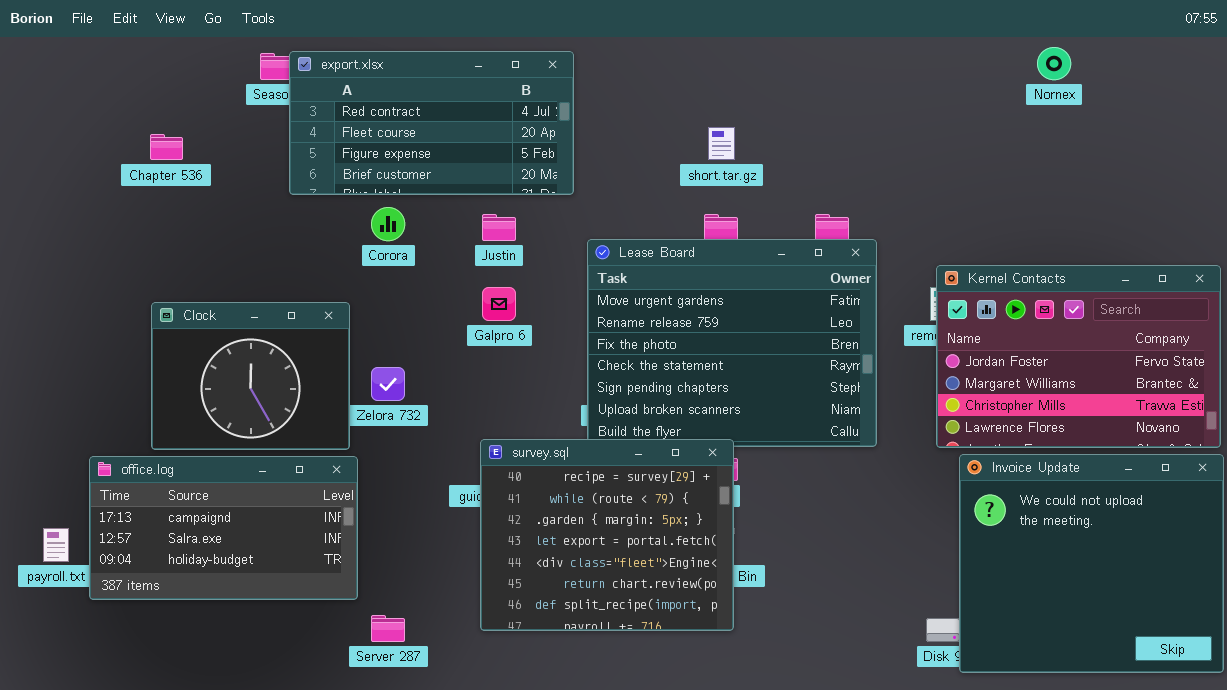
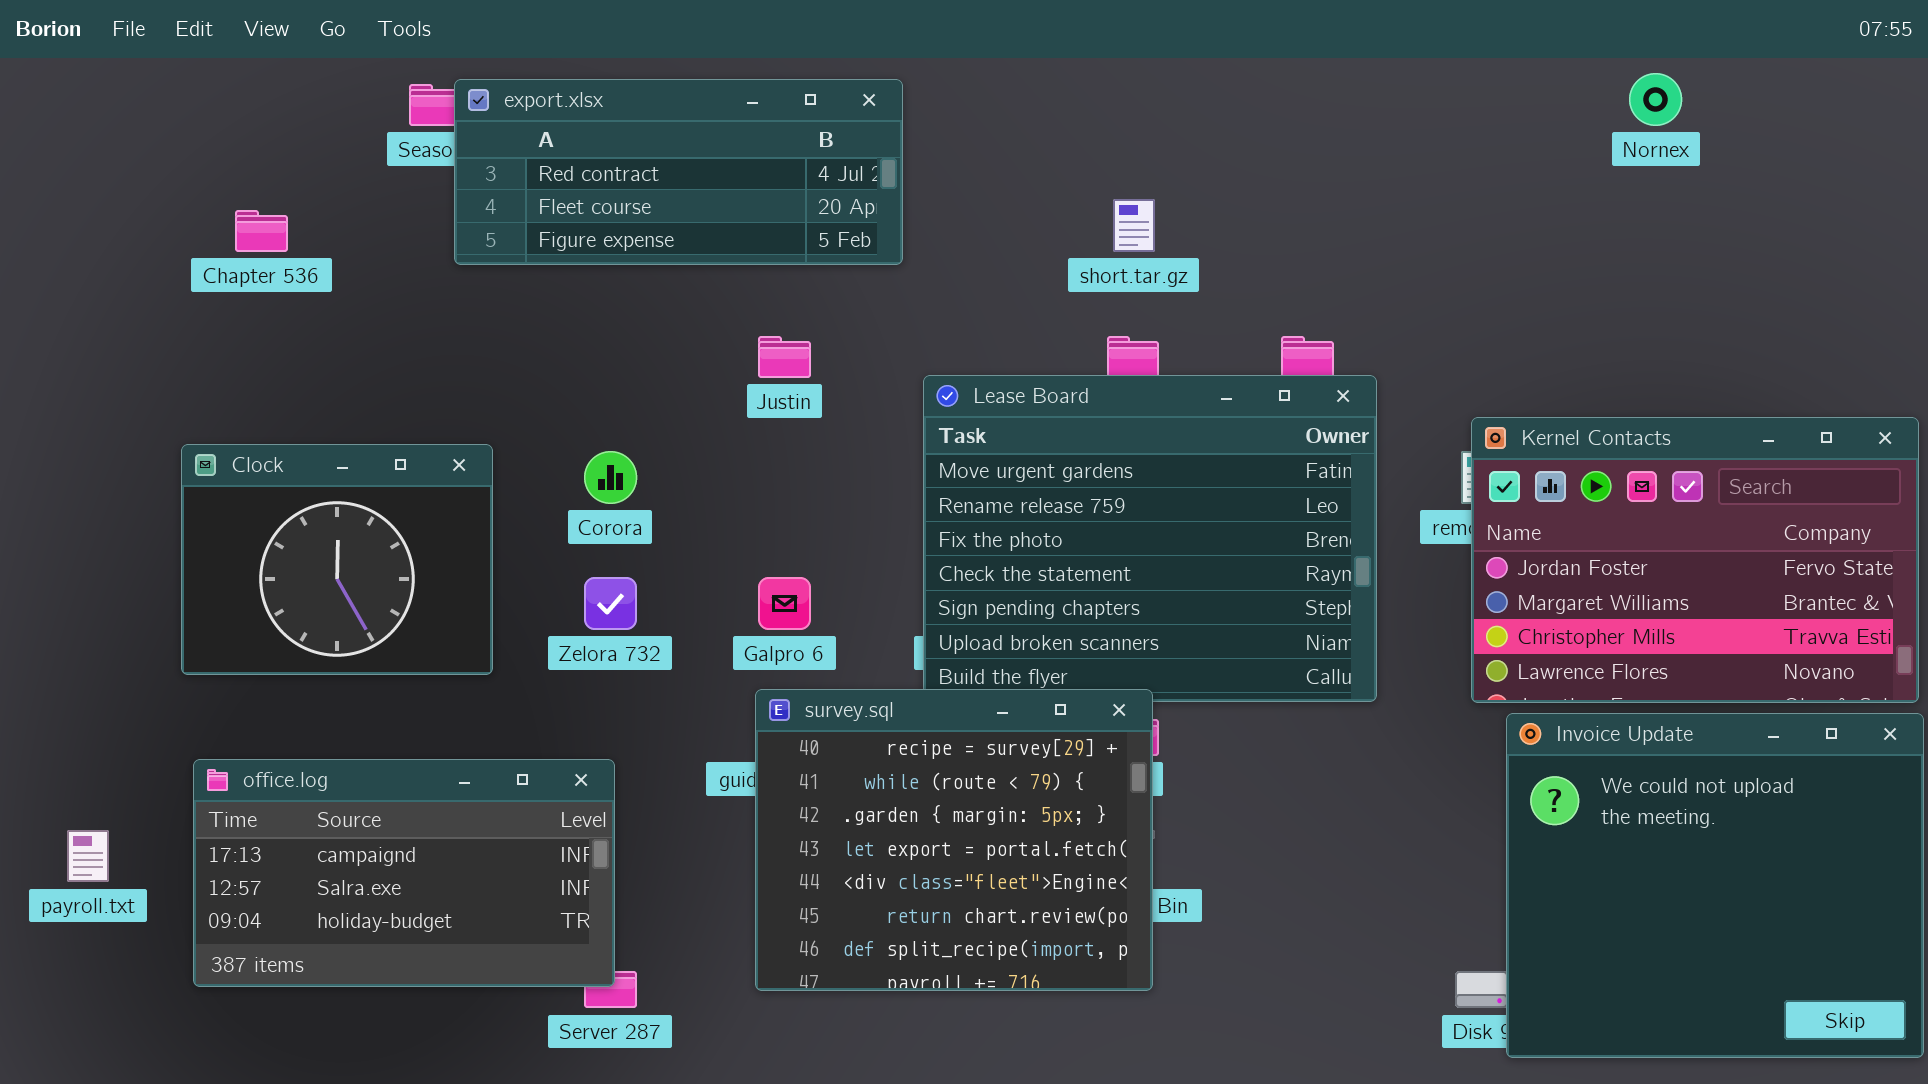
export.xlsx: [289,51,574,195] -> [454,79,903,265], resized
Corora: [371,207,405,241] -> [584,451,637,504], moved
Galpro 6: [482,287,516,321] -> [758,577,811,630], moved
Clock: [151,302,350,450] -> [181,444,493,675], moved
office.log: [89,456,358,600] -> [193,759,615,987], moved

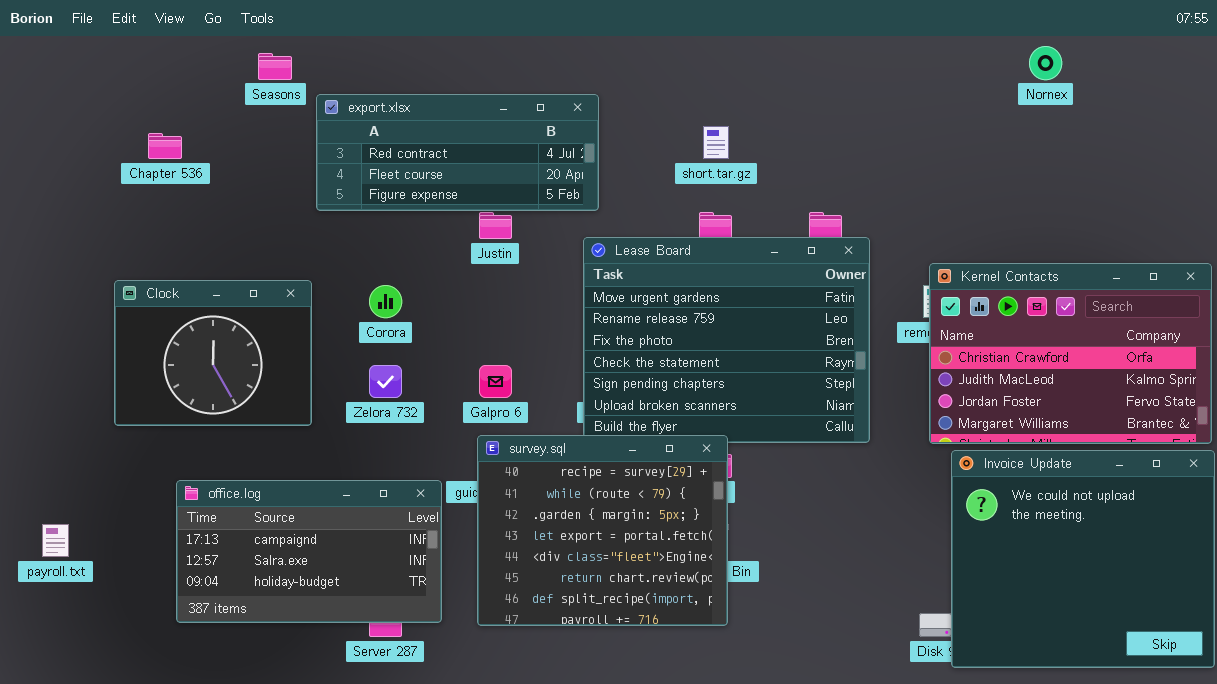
export.xlsx: [454,79,903,265] -> [316,94,599,211], moved
Kernel Contacts: [1471,417,1919,703] -> [929,263,1212,444], scrolled up 2 rows
office.log: [193,759,615,987] -> [176,480,442,623], moved

